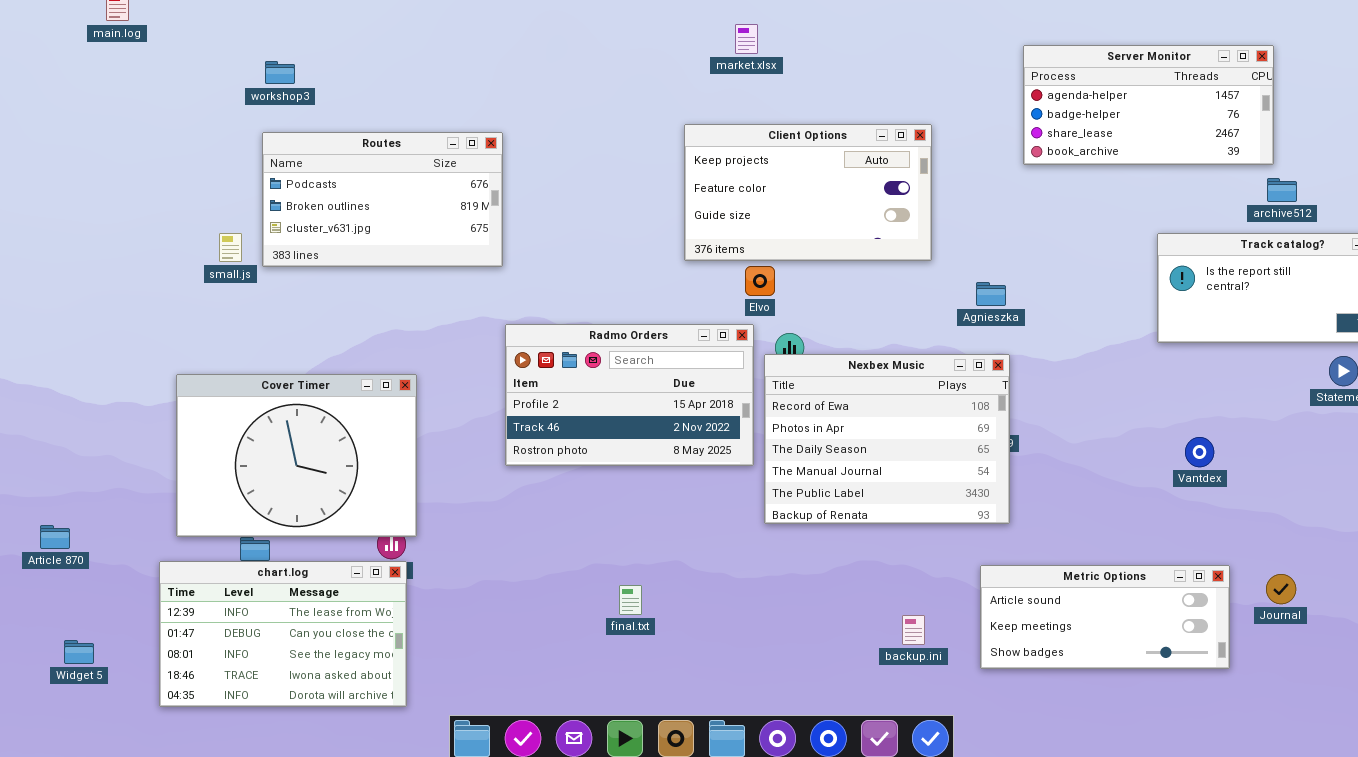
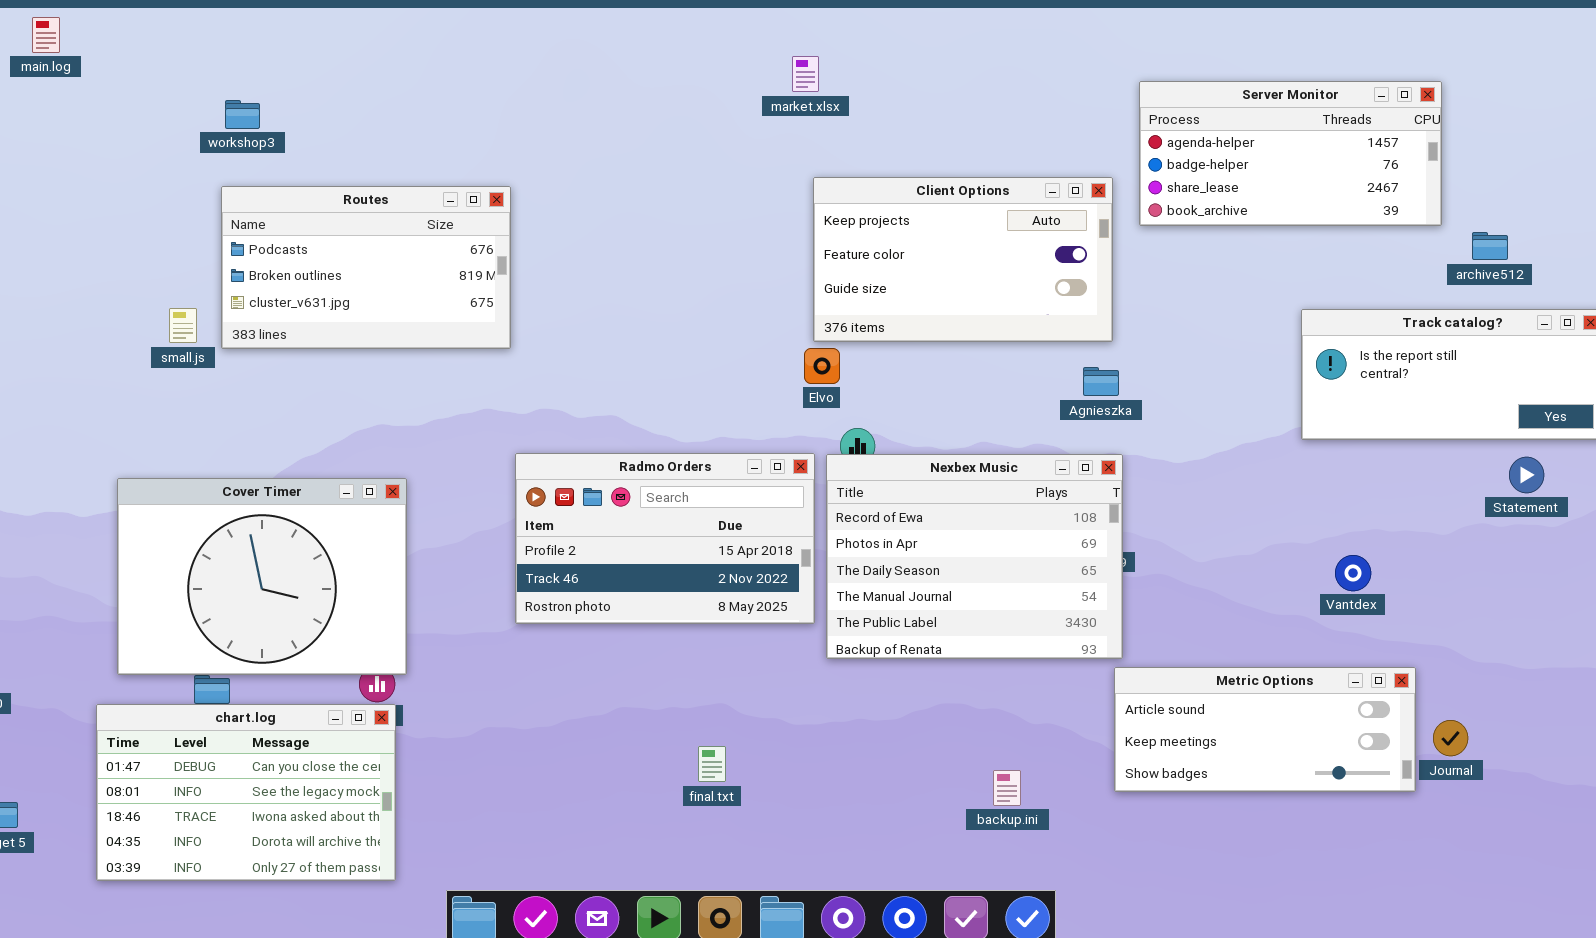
Client Options: [684,124,932,261] -> [813,177,1113,342], moved
archive512: [1267,178,1297,202] -> [1472,232,1508,260], moved
Radmo Orders: [505,324,754,466] -> [515,453,815,624], moved
chart.log: [159,561,407,707] -> [96,704,396,881], scrolled down 1 row
Metric Options: [980,565,1230,669] -> [1114,667,1416,792], moved
final.txt: [619,585,642,615] -> [698,746,726,782], moved

